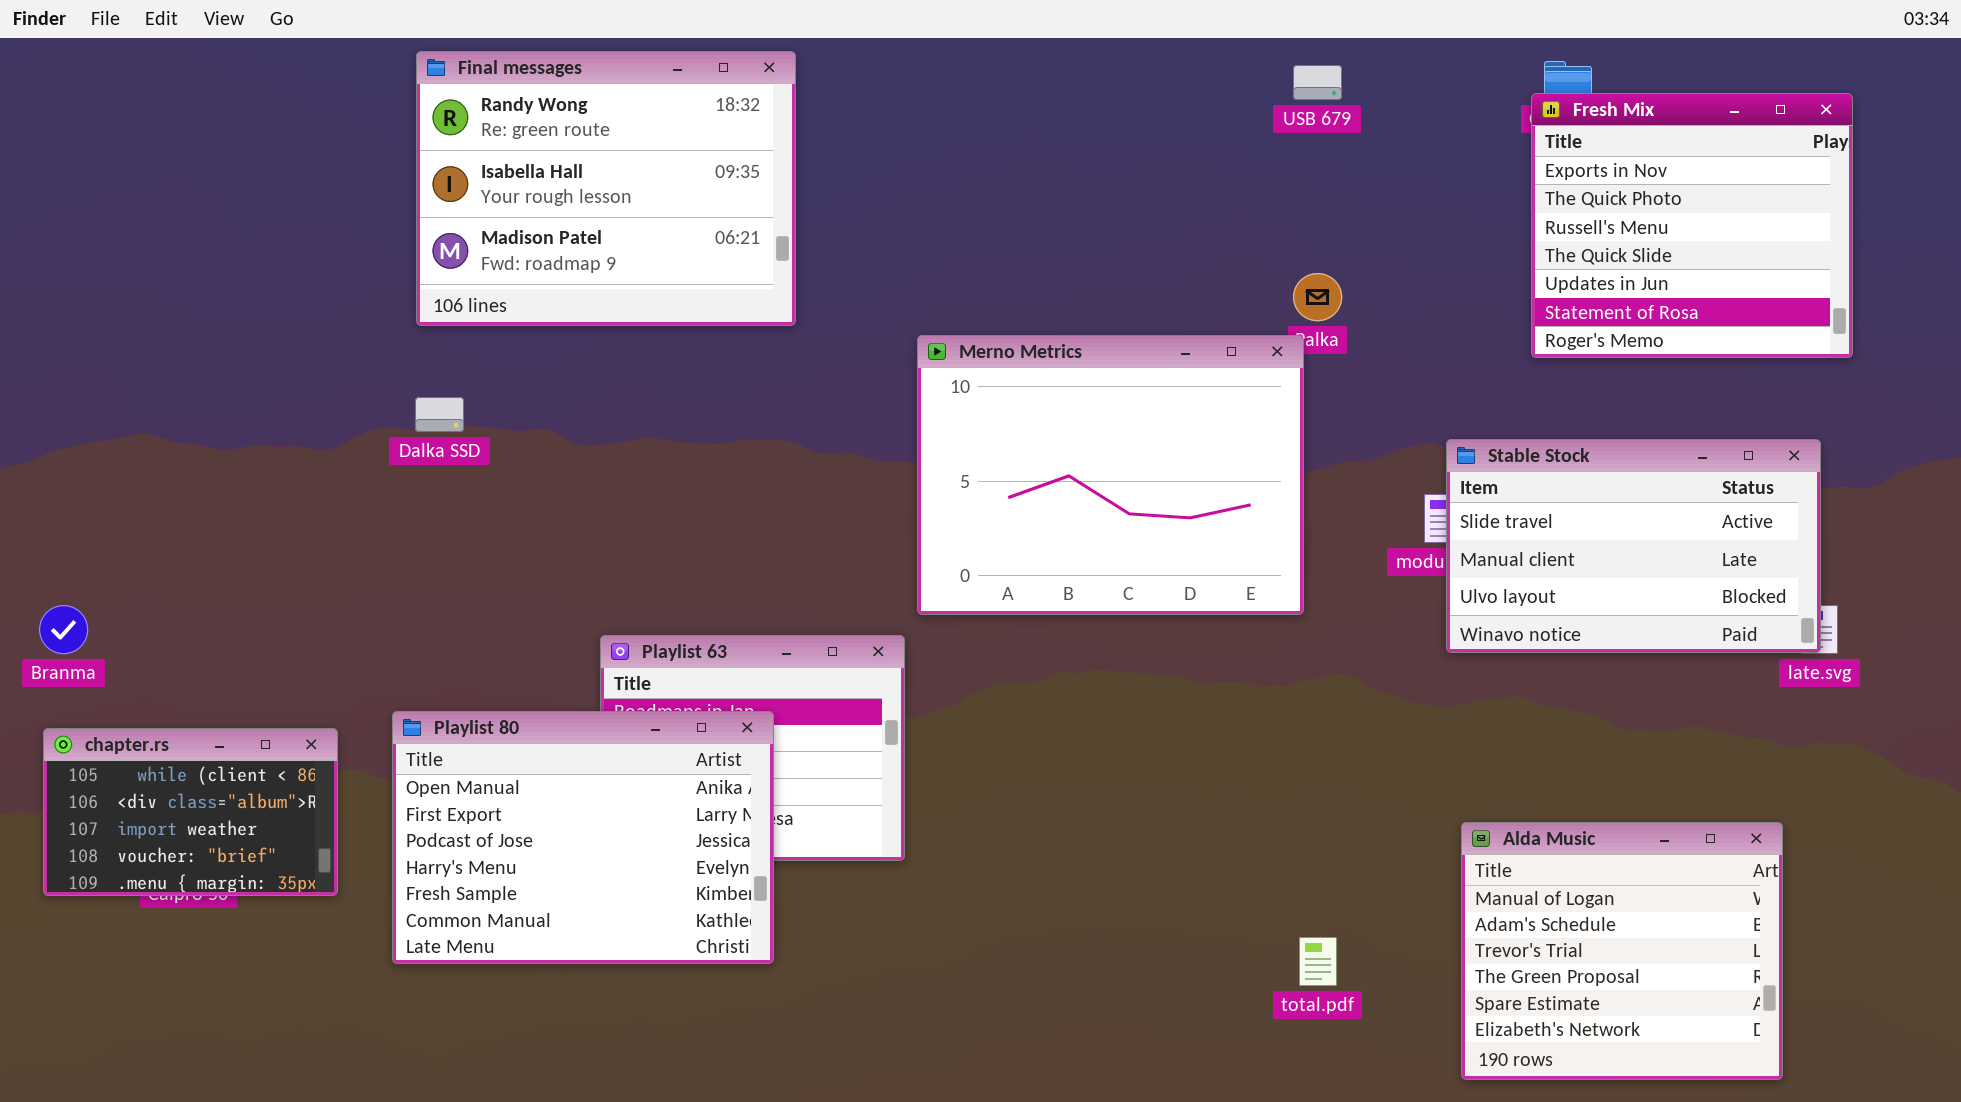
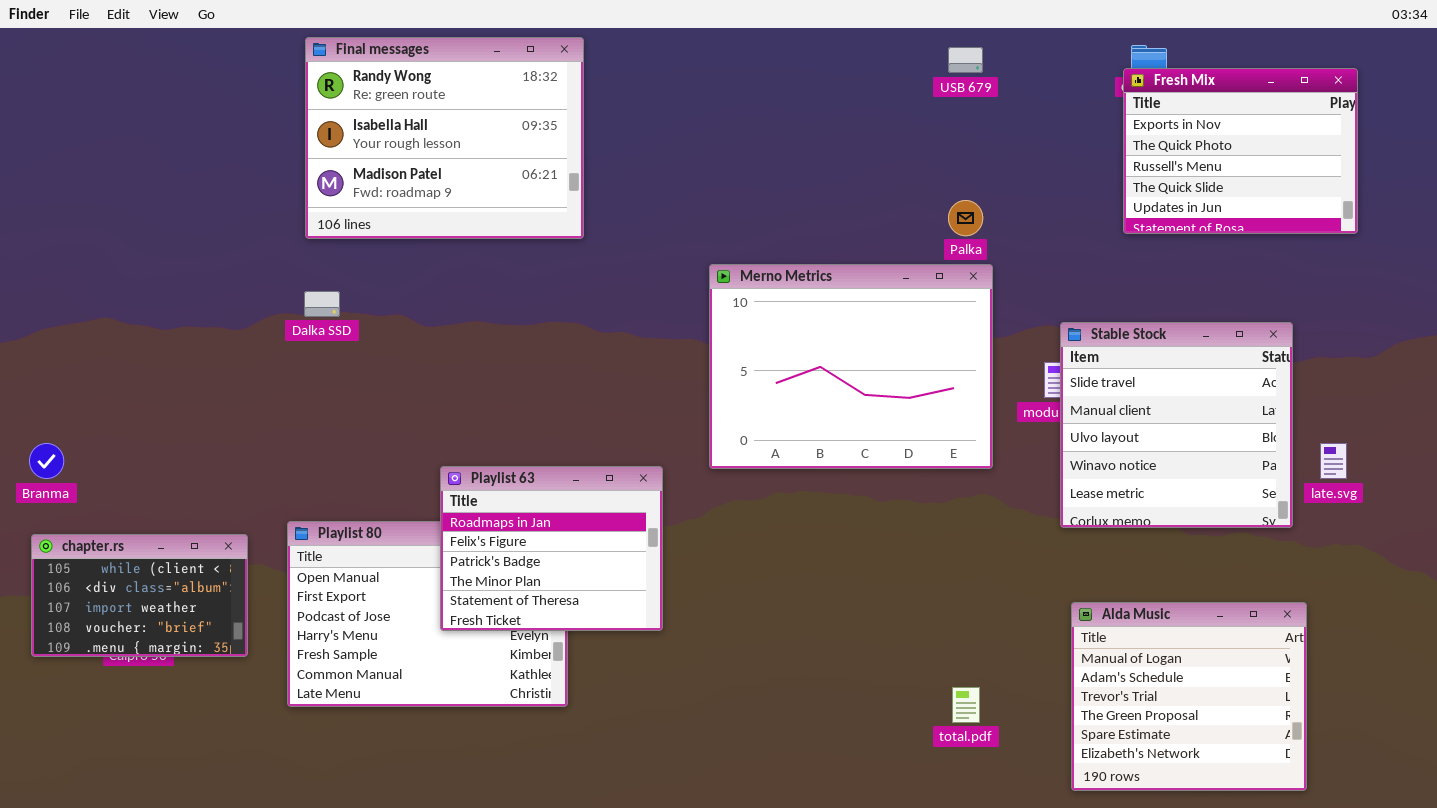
Fresh Mix: [1531,93,1853,358] -> [1123,68,1358,234], resized
Merno Metrics: [917,335,1304,615] -> [709,264,993,469], moved
Stable Stock: [1446,439,1821,653] -> [1060,322,1293,528], resized
Playlist 63: [600,635,905,861] -> [440,466,663,631], raised

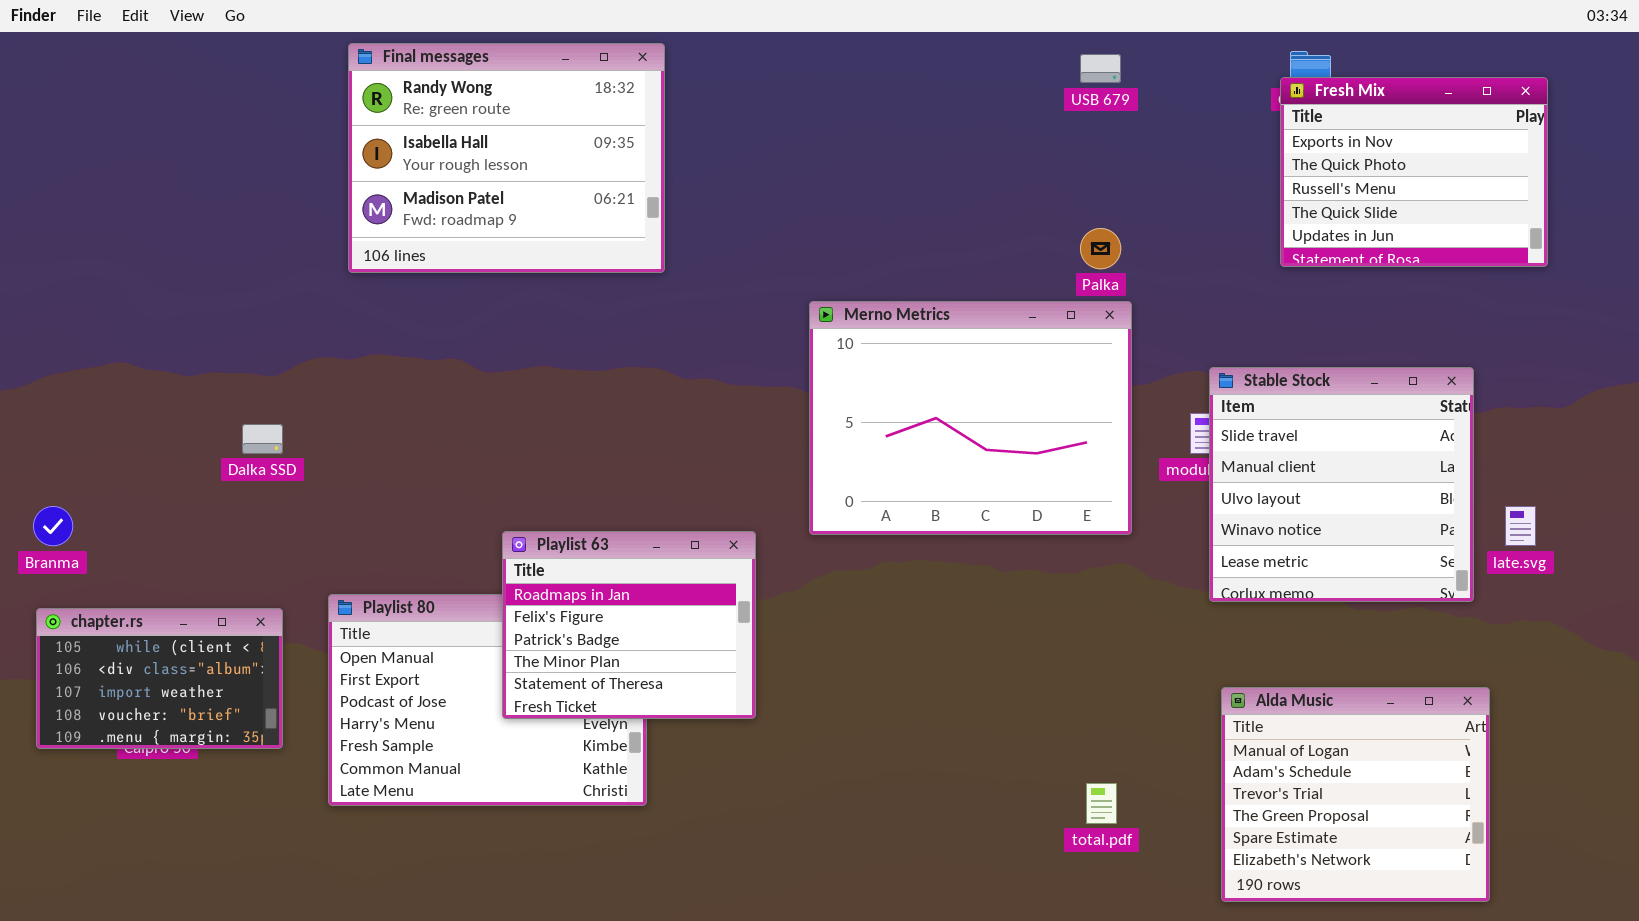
Dalka SSD: [304,291,340,317] -> [242,424,283,454], moved

